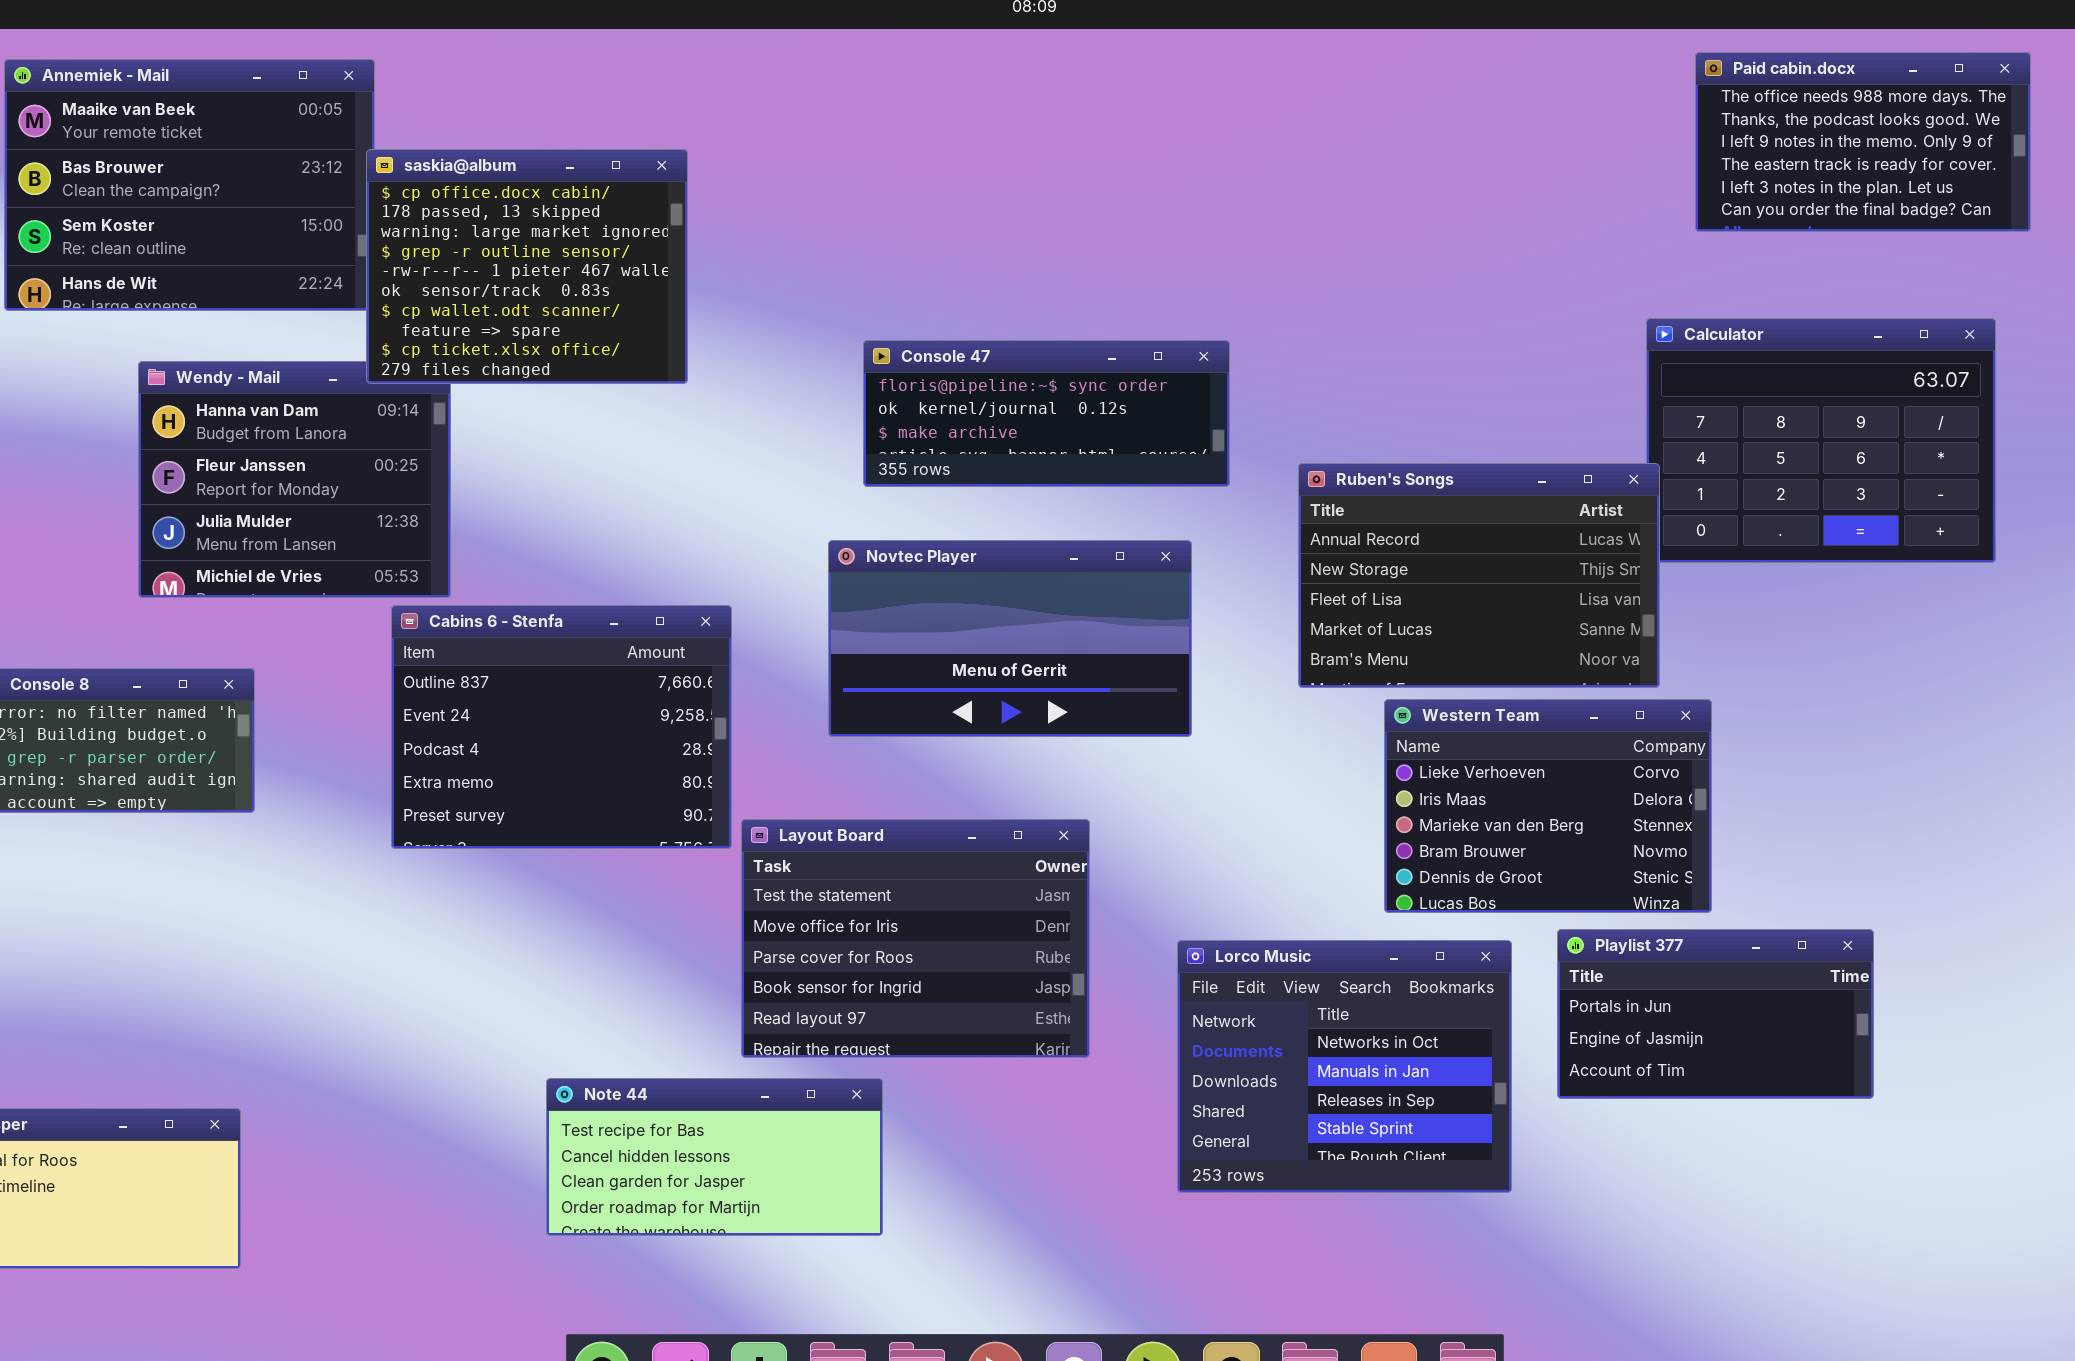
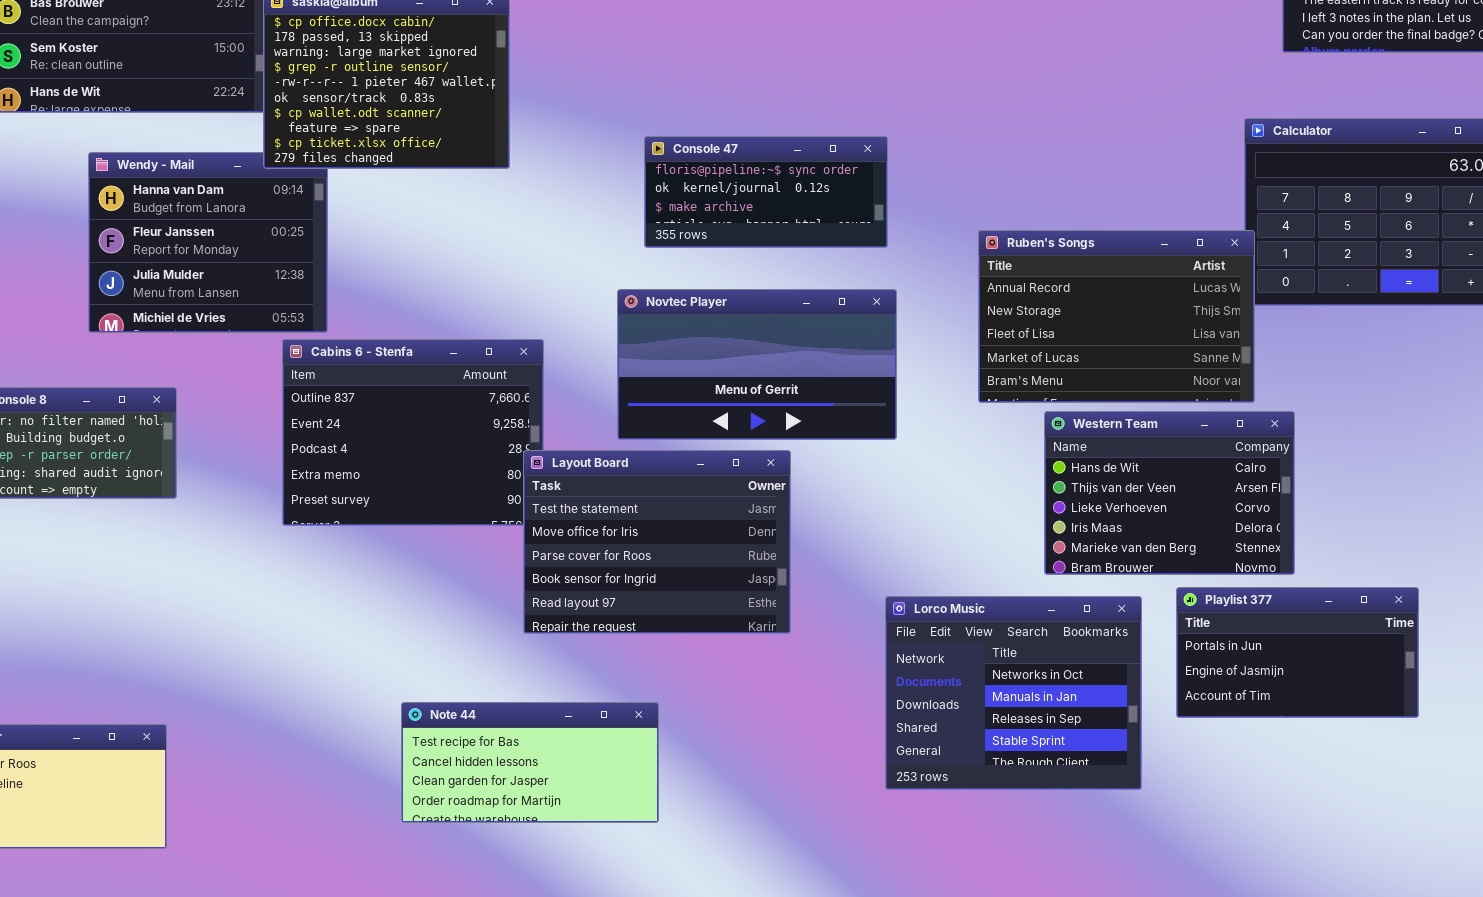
Console 47: [863,340,1230,487] -> [644,136,888,248], resized
Western Team: [1384,699,1712,913] -> [1044,411,1295,575], scrolled up 2 rows
Layout Board: [741,819,1090,1058] -> [523,450,791,634], moved

